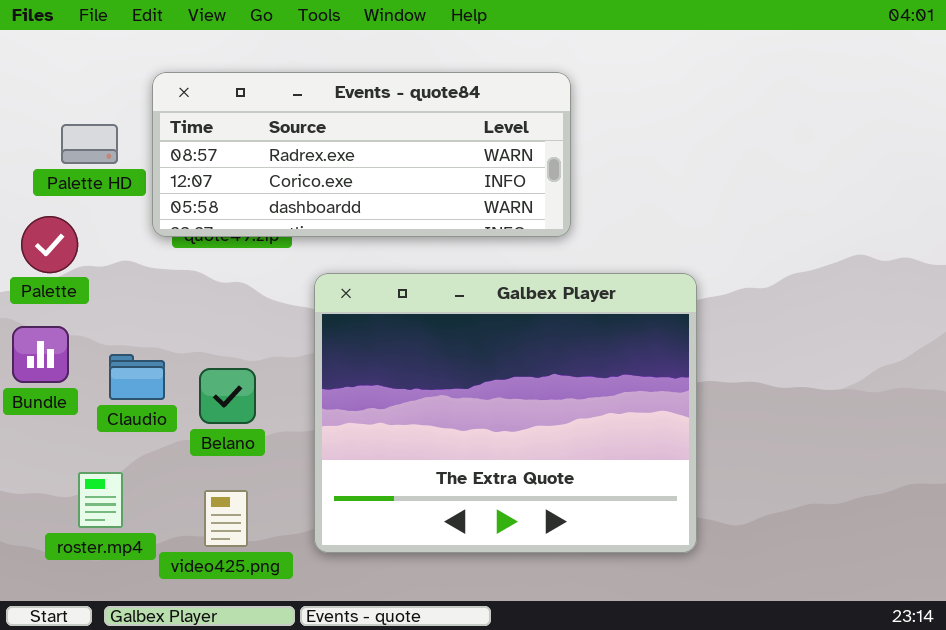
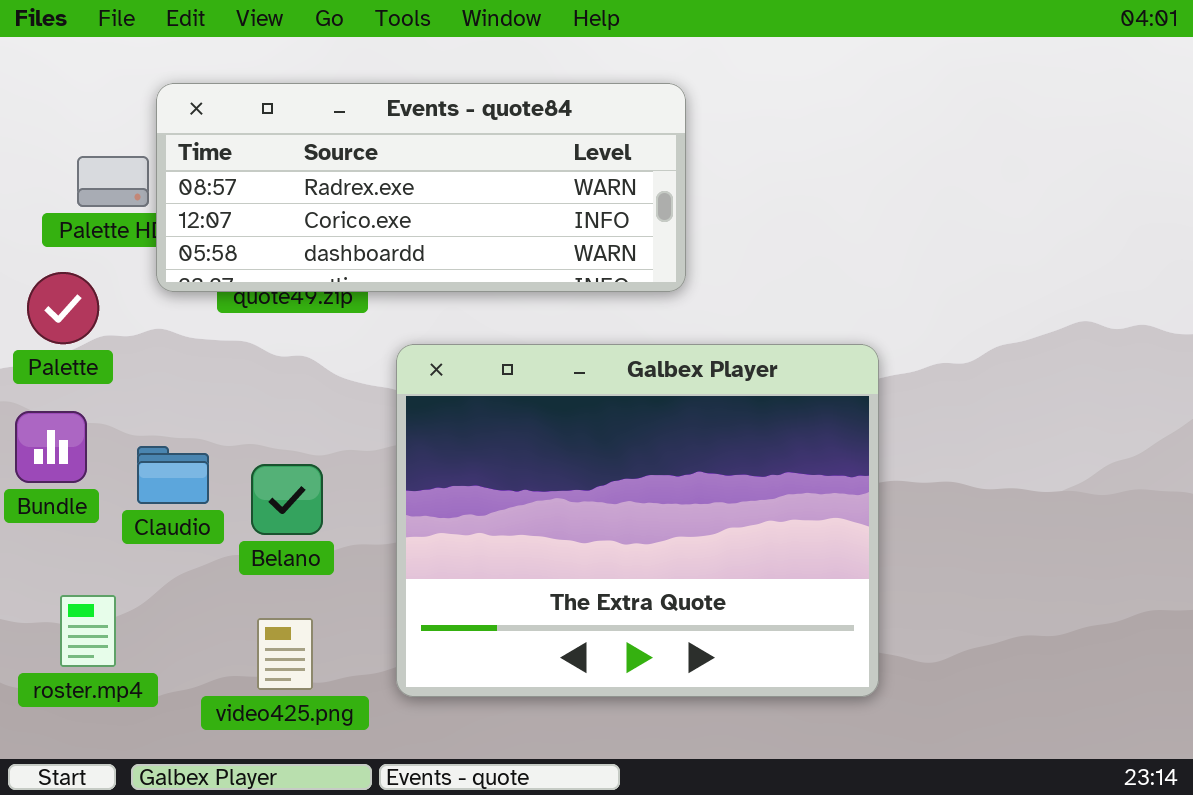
Events - quote84: [152,72,571,237] -> [156,83,686,292], moved
roster.mp4: [78,472,123,528] -> [60,595,116,667], moved

